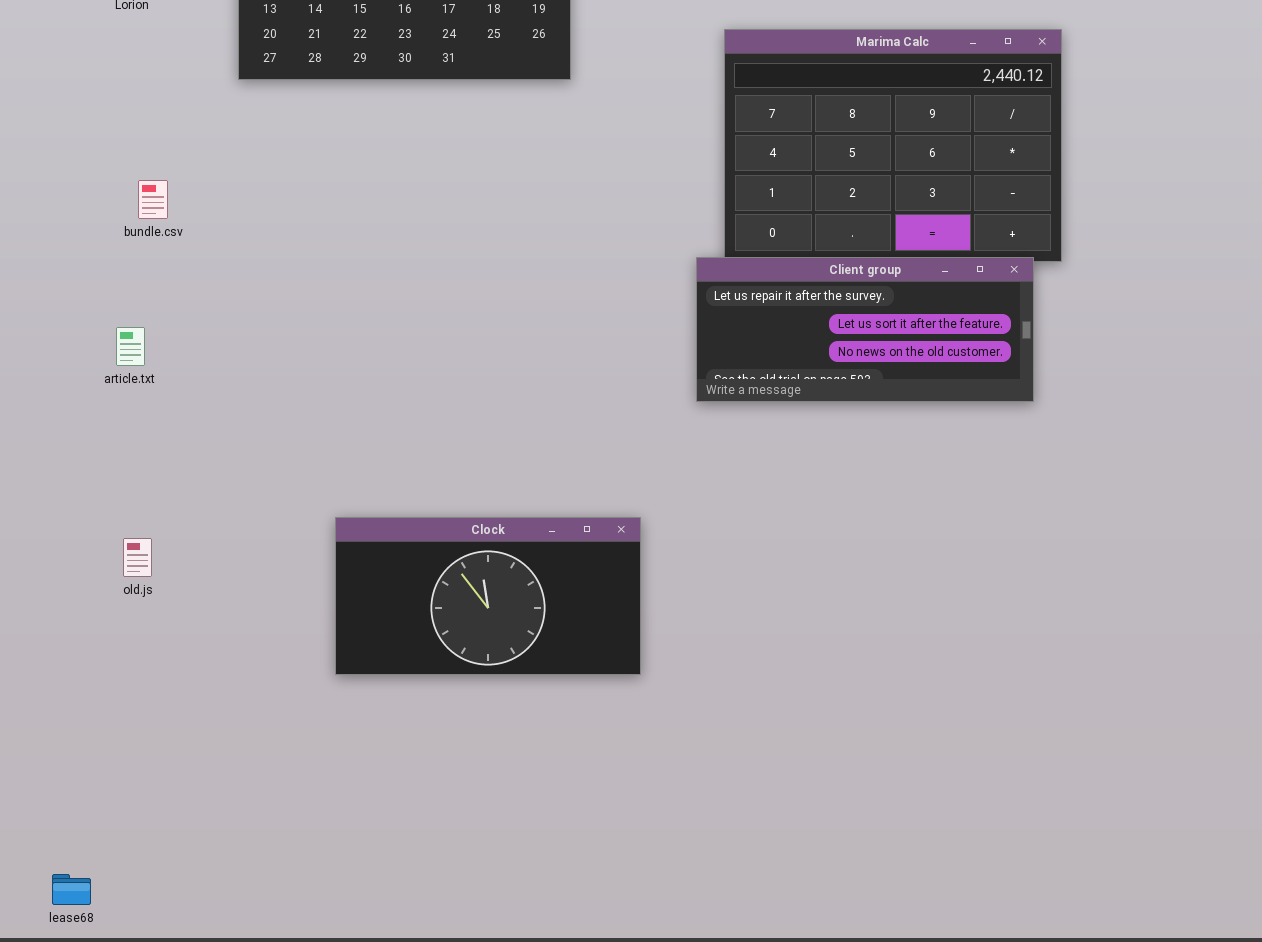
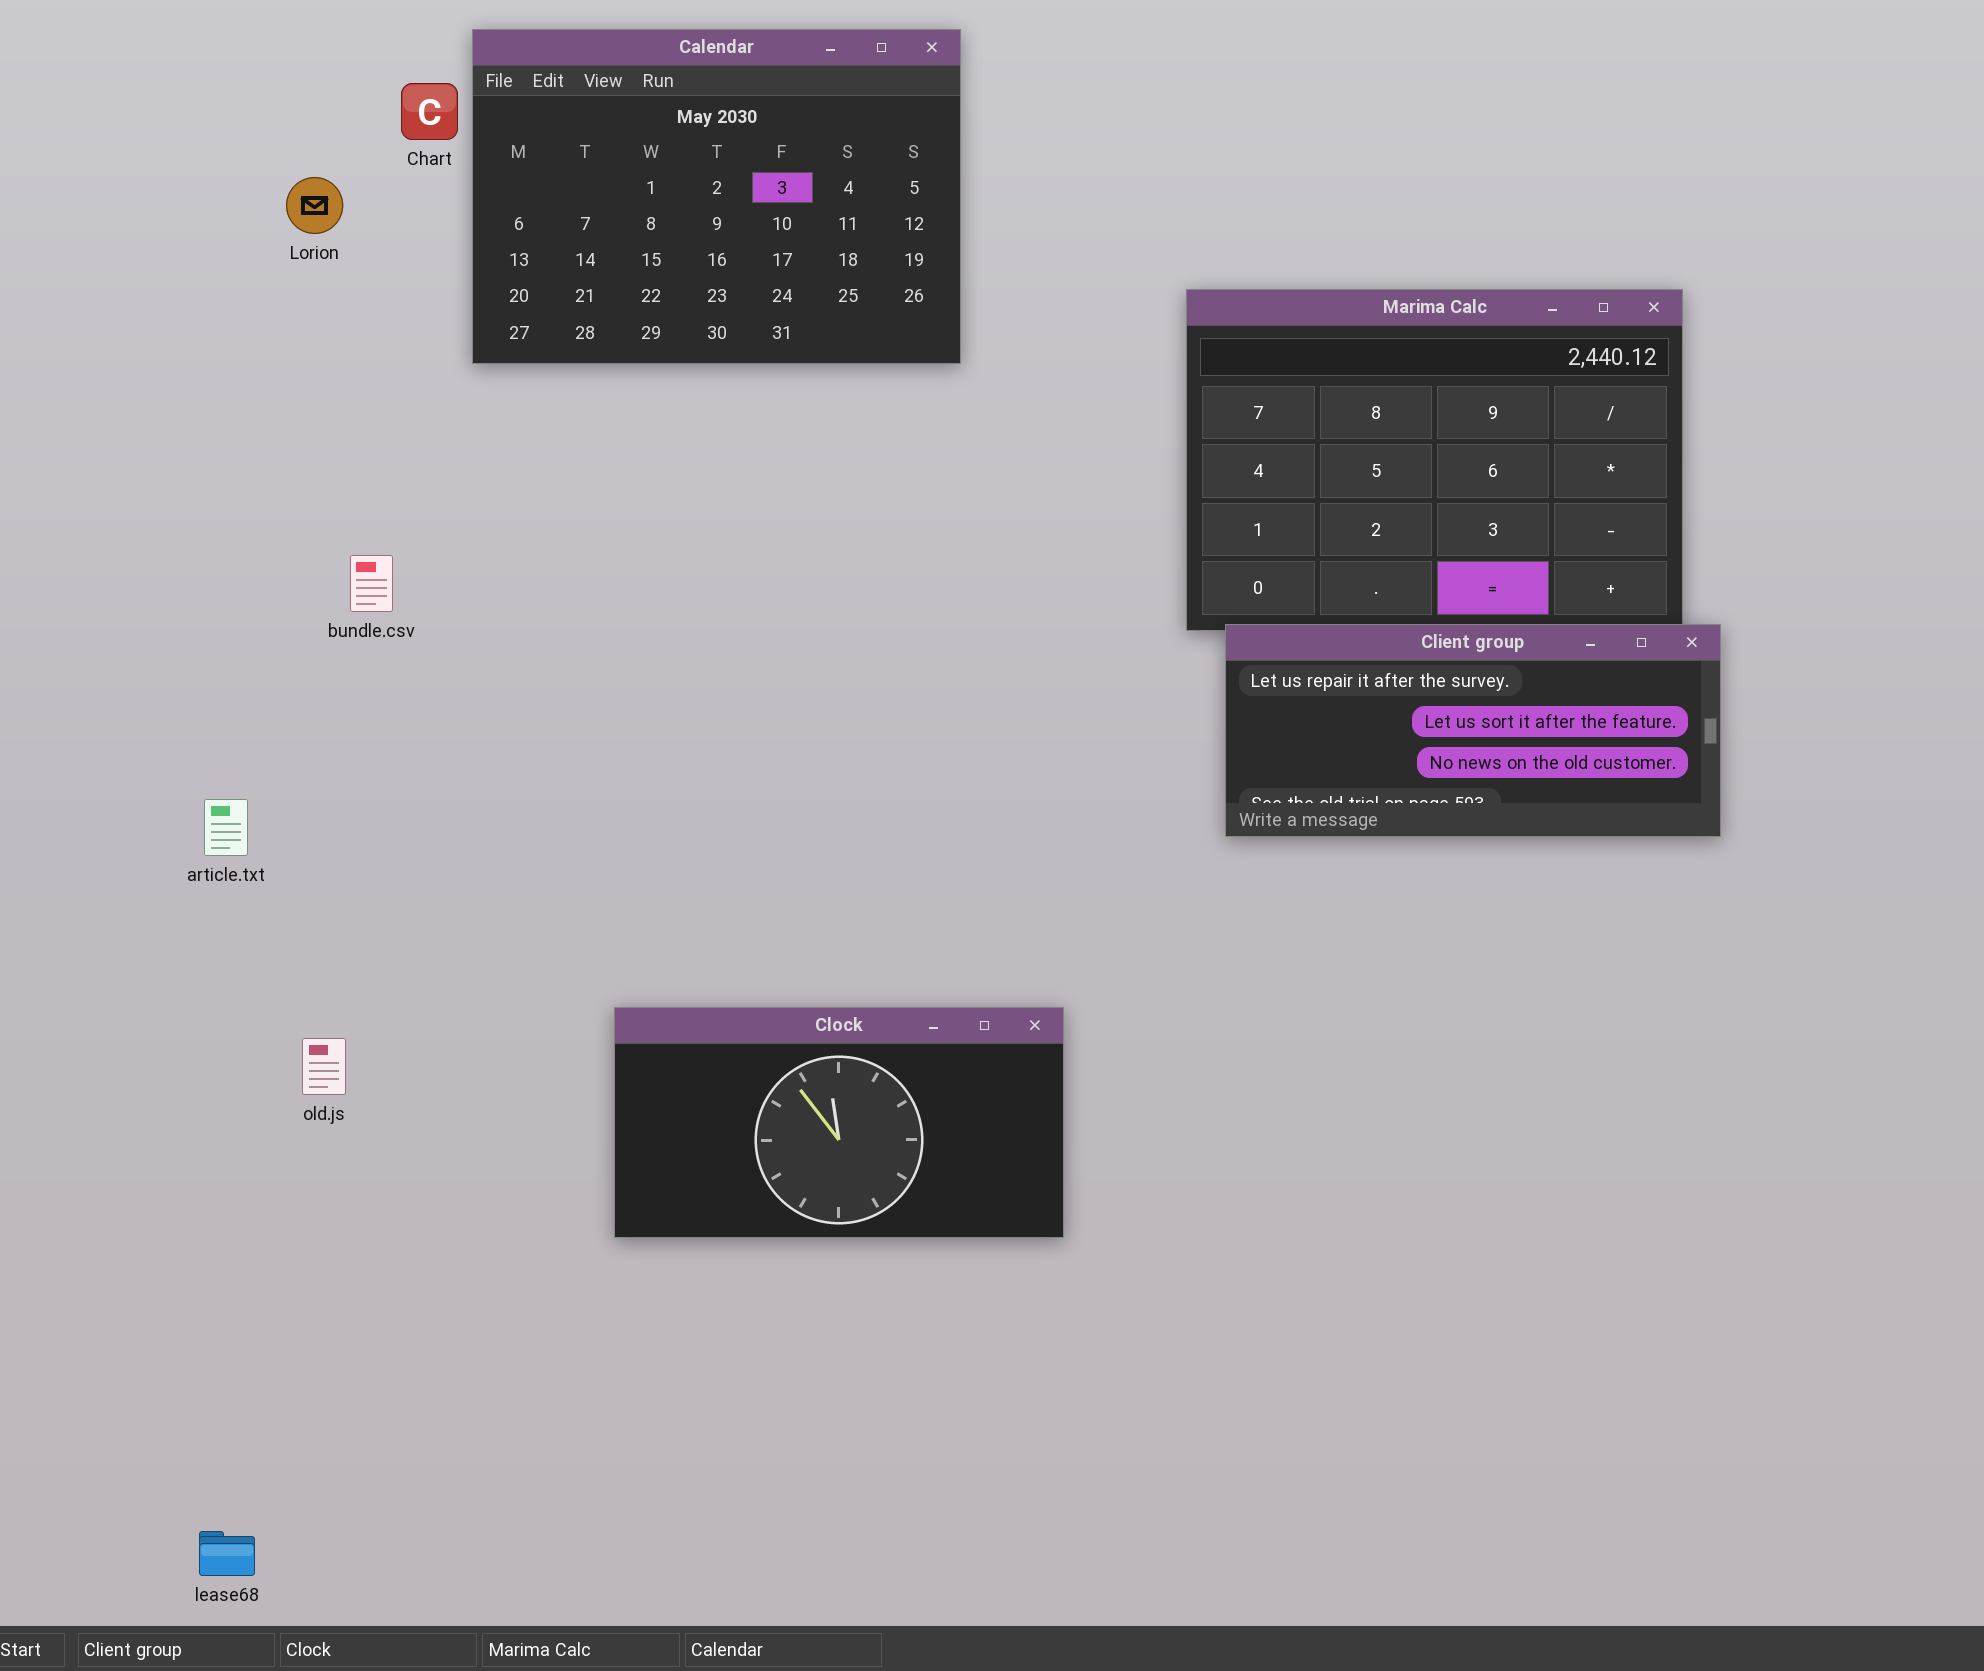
bundle.csv: [138,180,168,219] -> [350,555,393,612], moved
Client group: [696,257,1034,402] -> [1225,624,1721,837], moved
article.txt: [116,327,145,366] -> [204,799,248,856], moved

